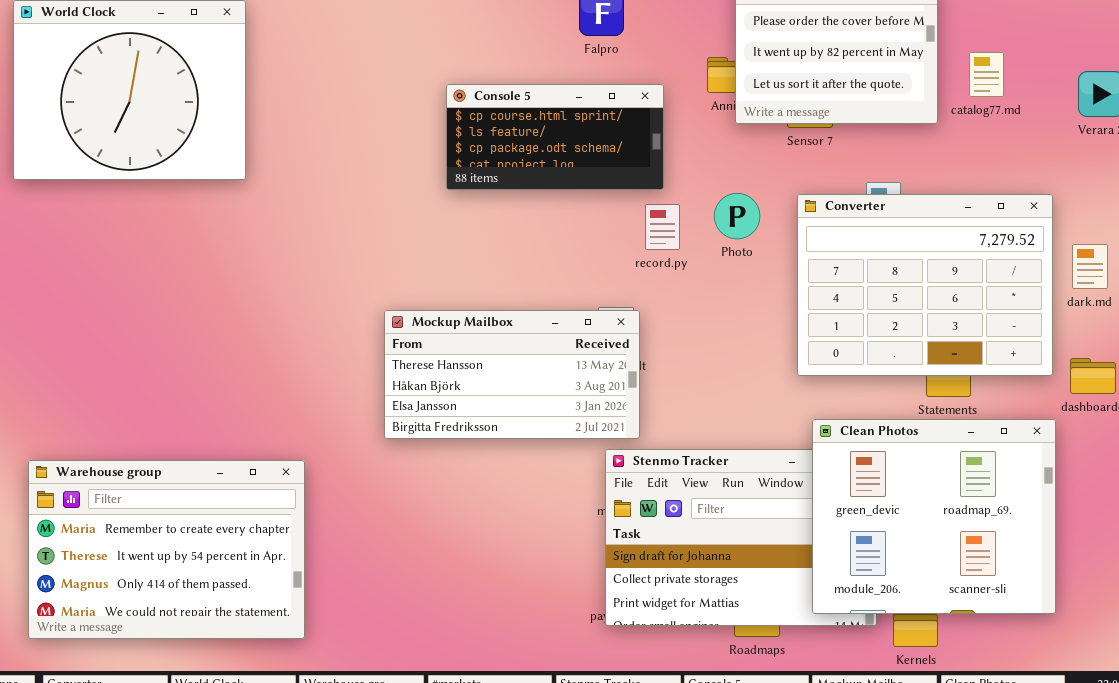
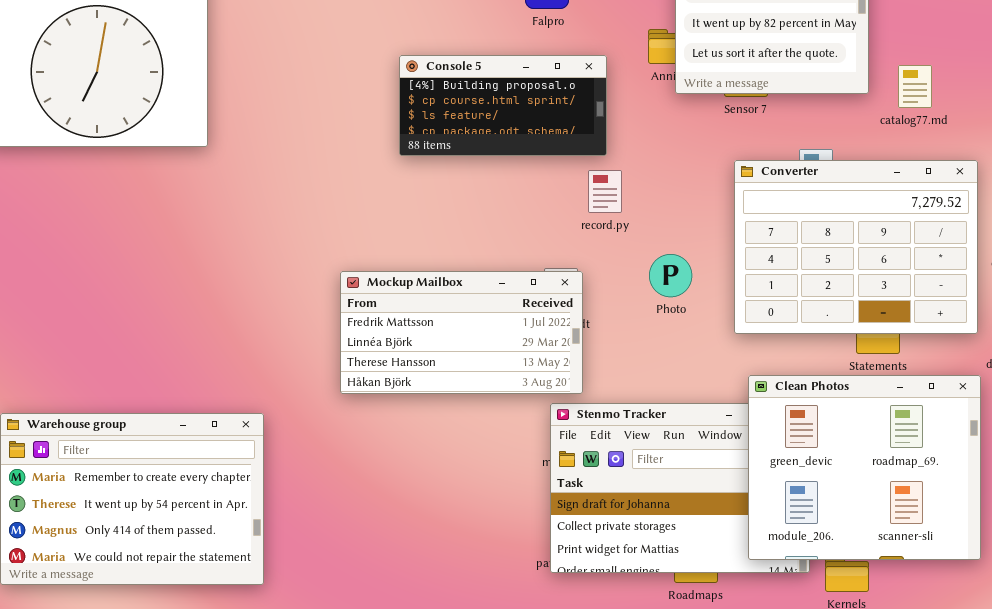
catalog77.md: [969,52,1004,97] -> [898,65,932,108], moved
Console 5: [446,84,664,190] -> [399,55,607,156], scrolled up 1 row
Photo: [714,193,760,239] -> [649,254,692,297], moved
Mockup Mailbox: [384,310,640,439] -> [340,271,583,394], scrolled up 2 rows

